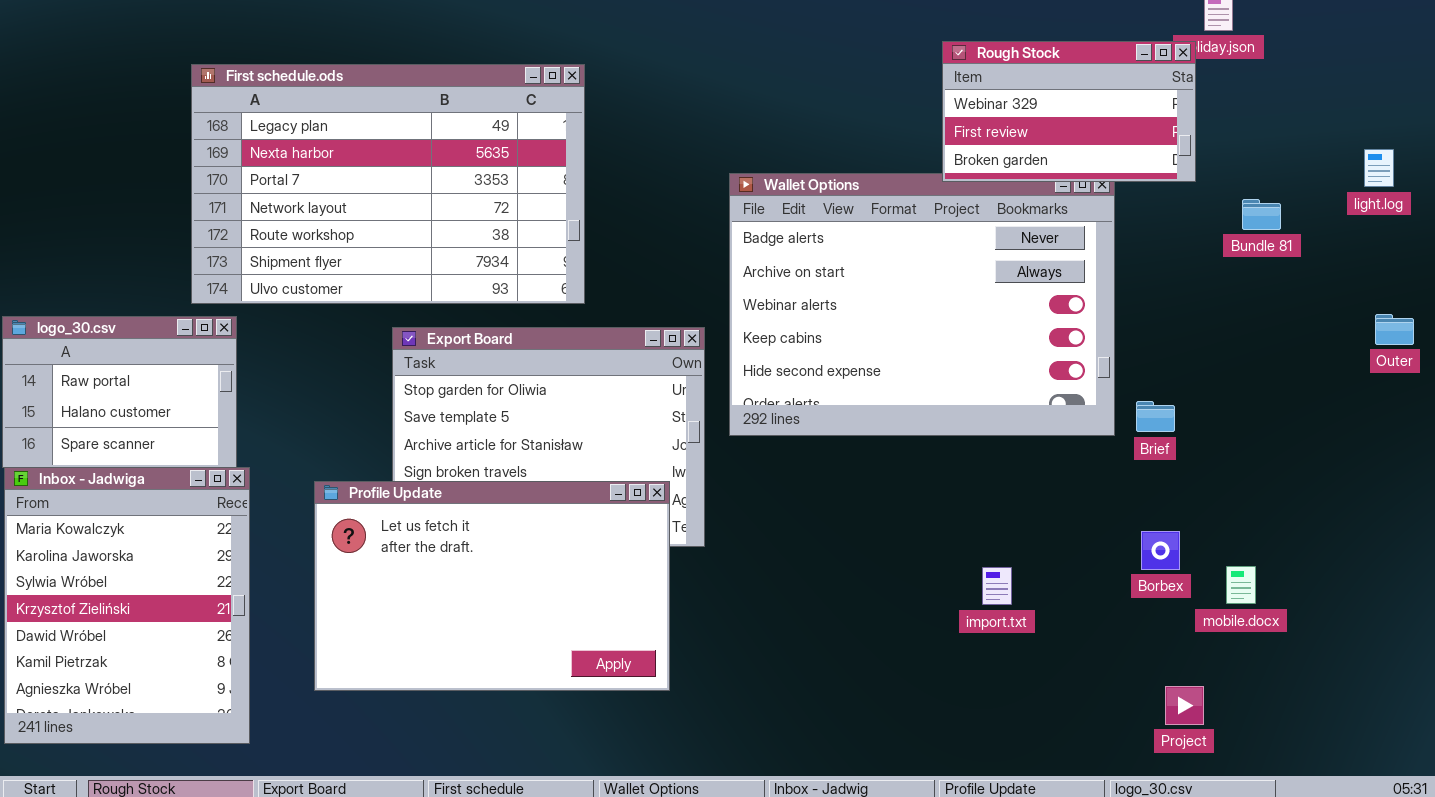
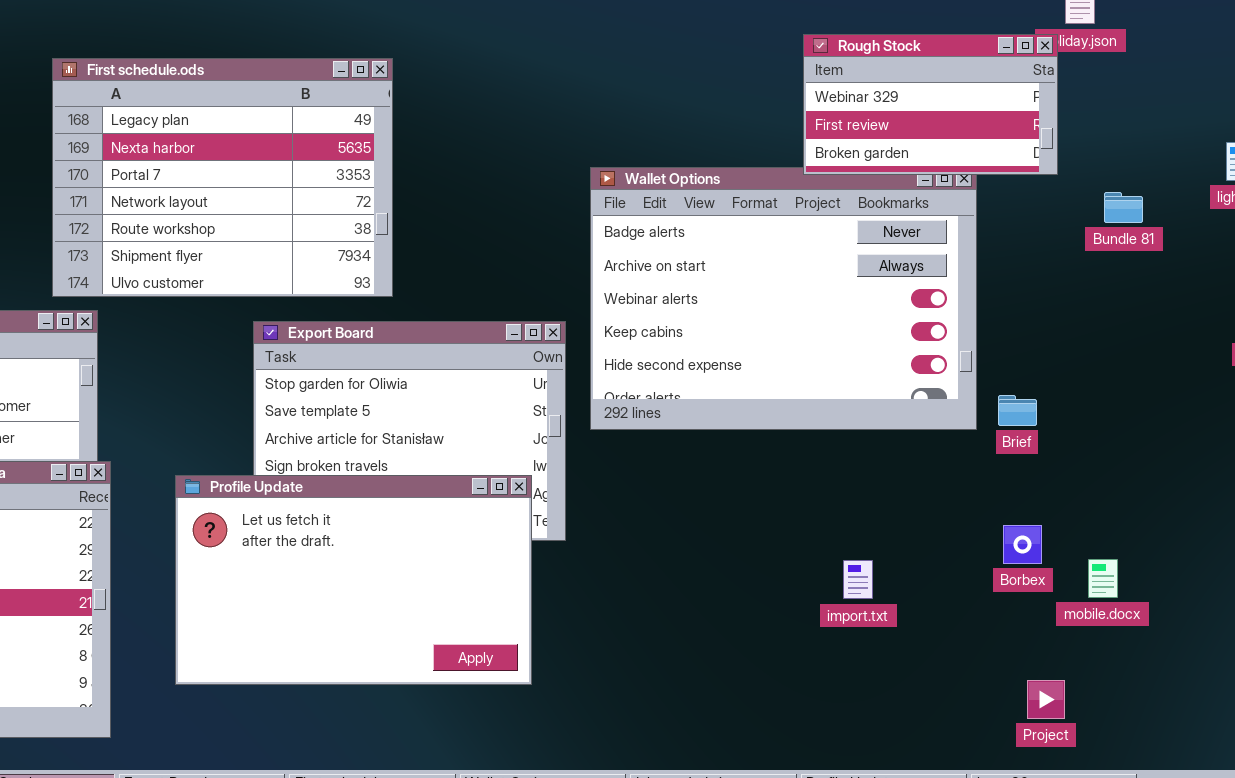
First schedule.ods: [191,64,585,304] -> [52,58,393,297], resized

